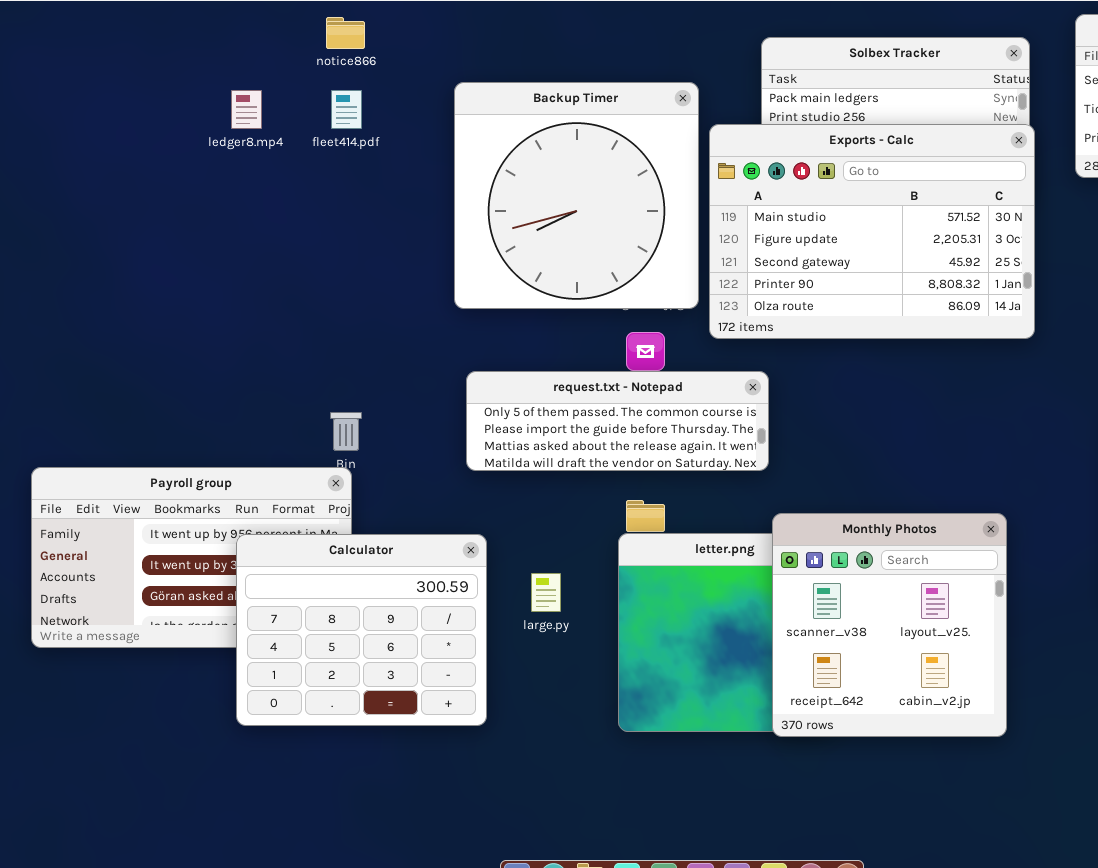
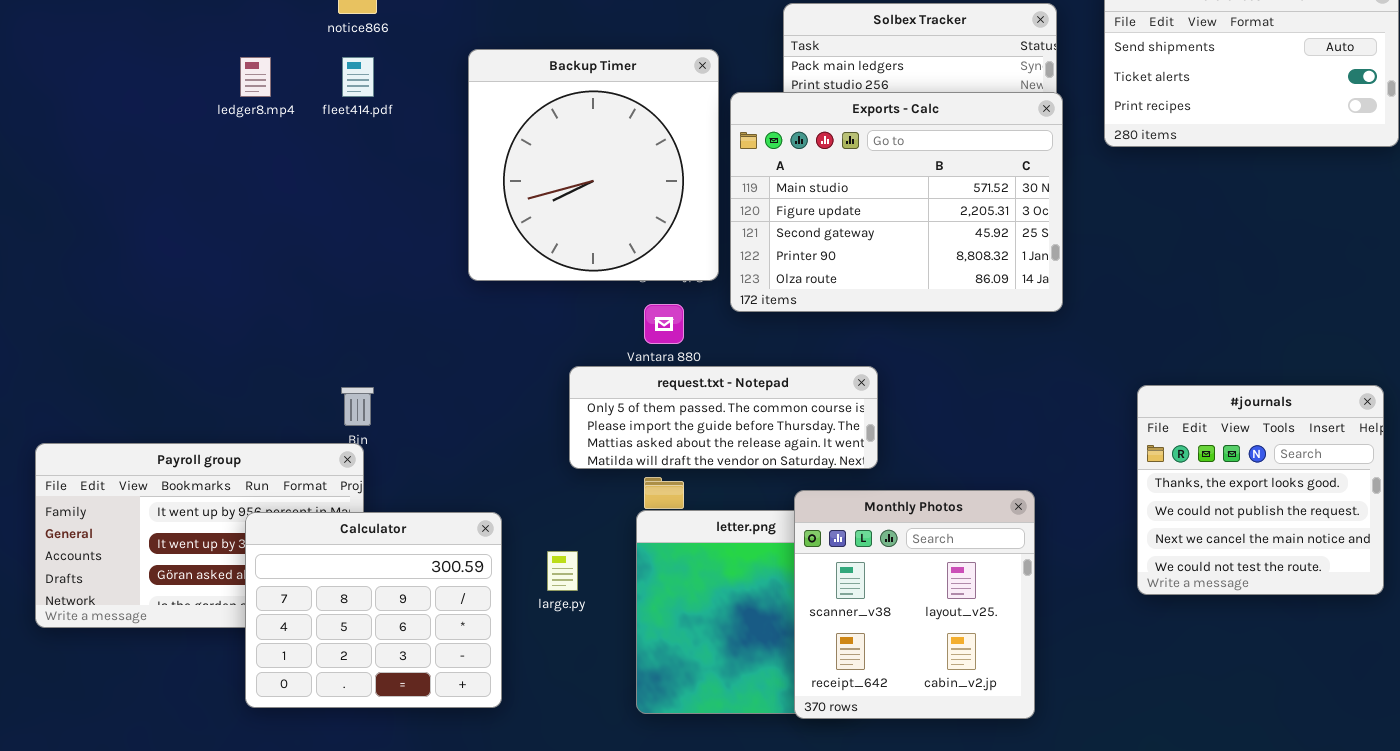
request.txt - Notepad: [466,371,769,471] -> [569,366,878,469], moved

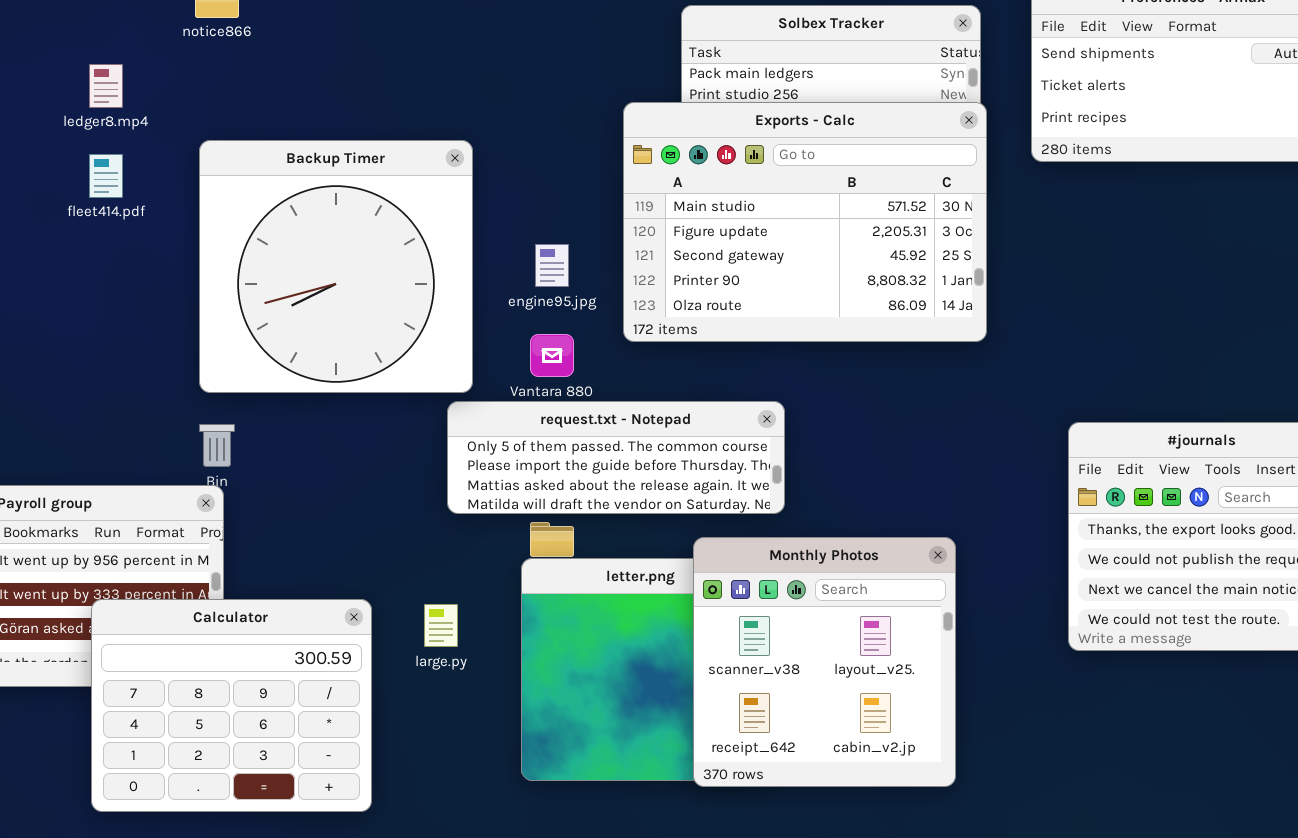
Backup Timer: [468,49,719,281] -> [199,140,473,393], moved
fleet414.pdf: [342,57,374,97] -> [89,154,123,198], moved
Calculator: [245,512,502,708] -> [91,599,372,812], moved

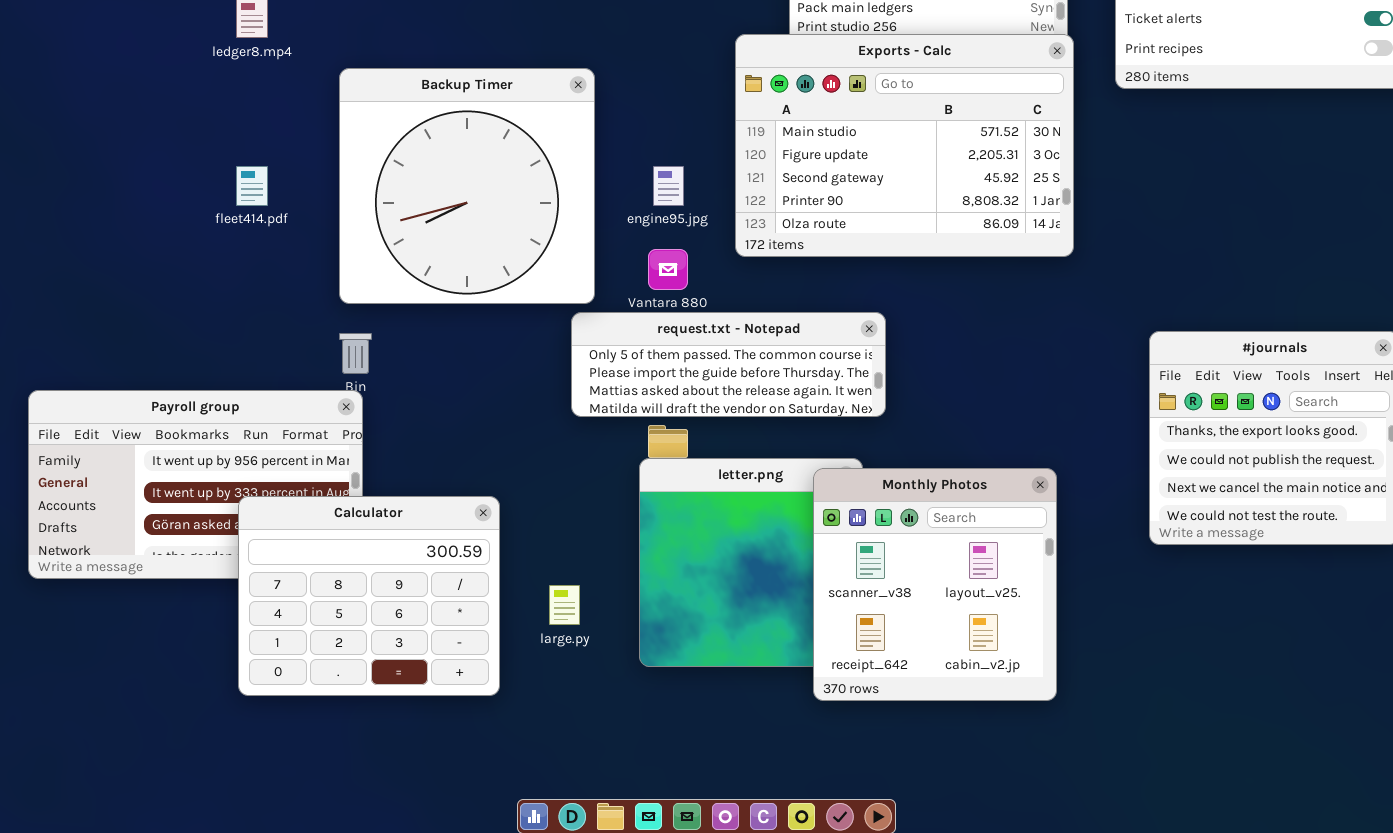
fleet414.pdf: [89,154,123,198] -> [236,166,268,206], moved
Monthly Photos: [693,537,956,787] -> [813,468,1057,701], moved
large.py: [424,604,458,647] -> [549,585,580,625], moved

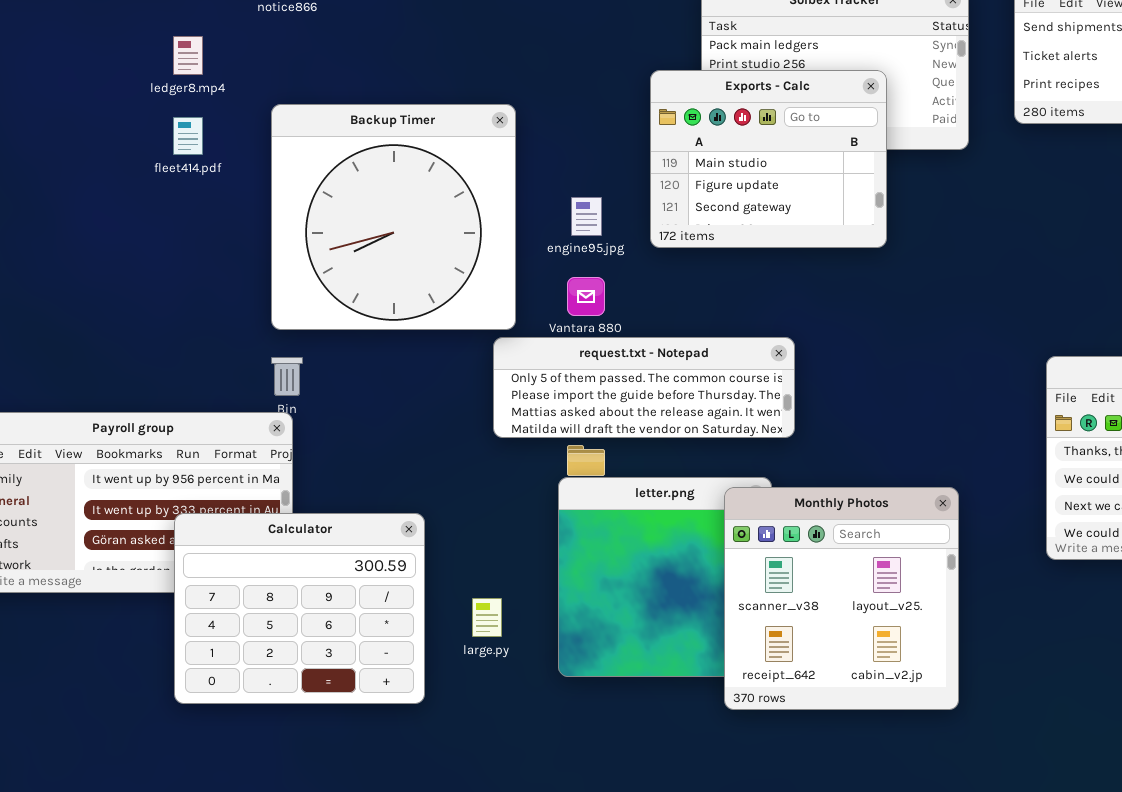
Exports - Calc: [735,34,1074,257] -> [650,70,887,248], resized
fleet414.pdf: [236,166,268,206] -> [173,117,203,155], moved

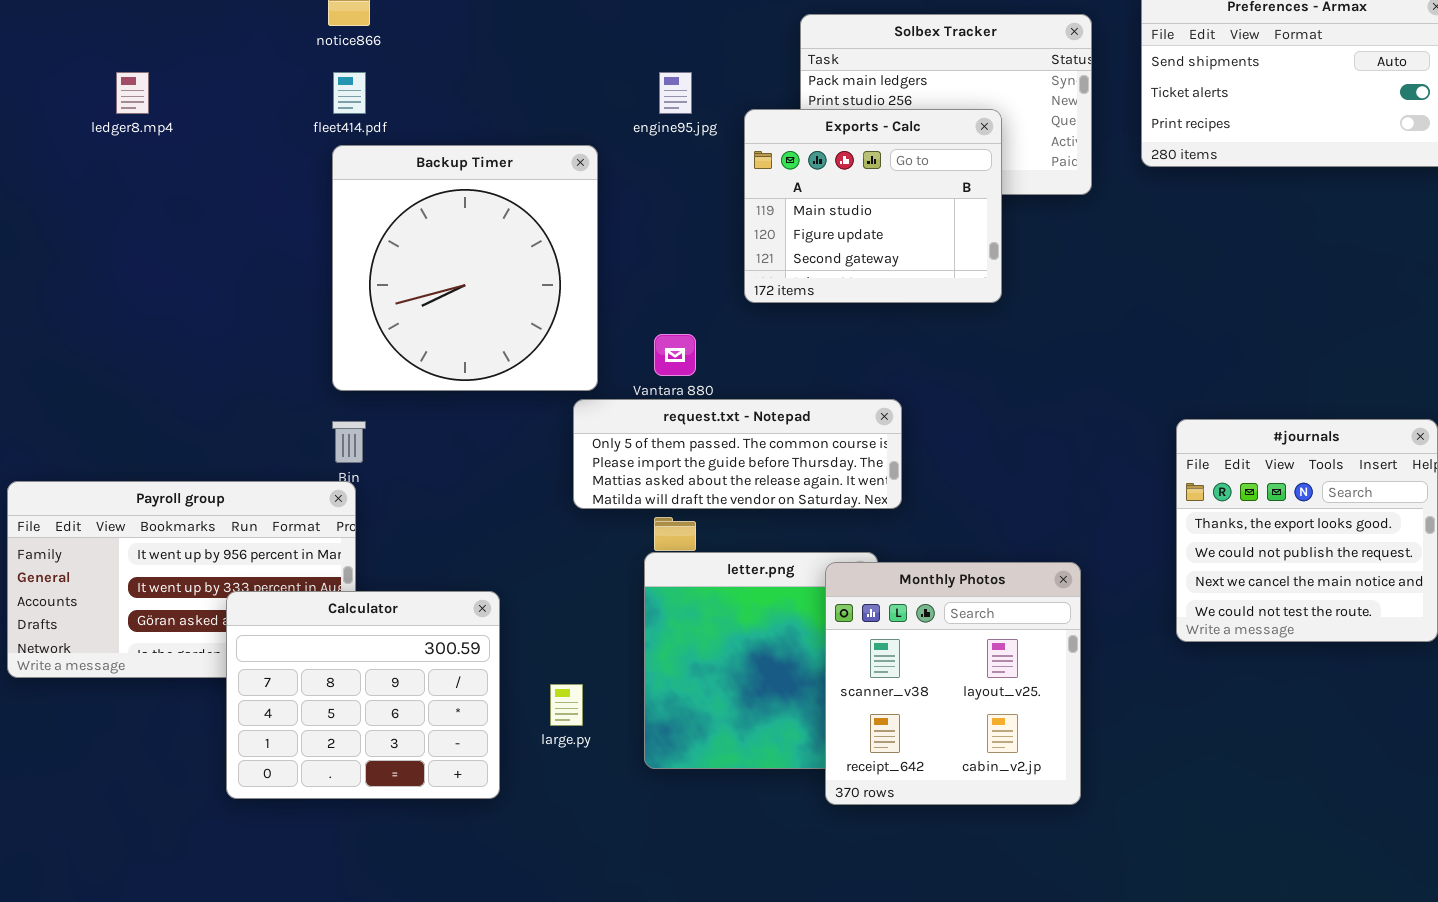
ledger8.mp4: [173,36,203,75] -> [116,72,149,114], moved
fleet414.pdf: [173,117,203,155] -> [333,72,366,114], moved
engine95.jpg: [571,197,602,236] -> [659,72,692,114], moved

